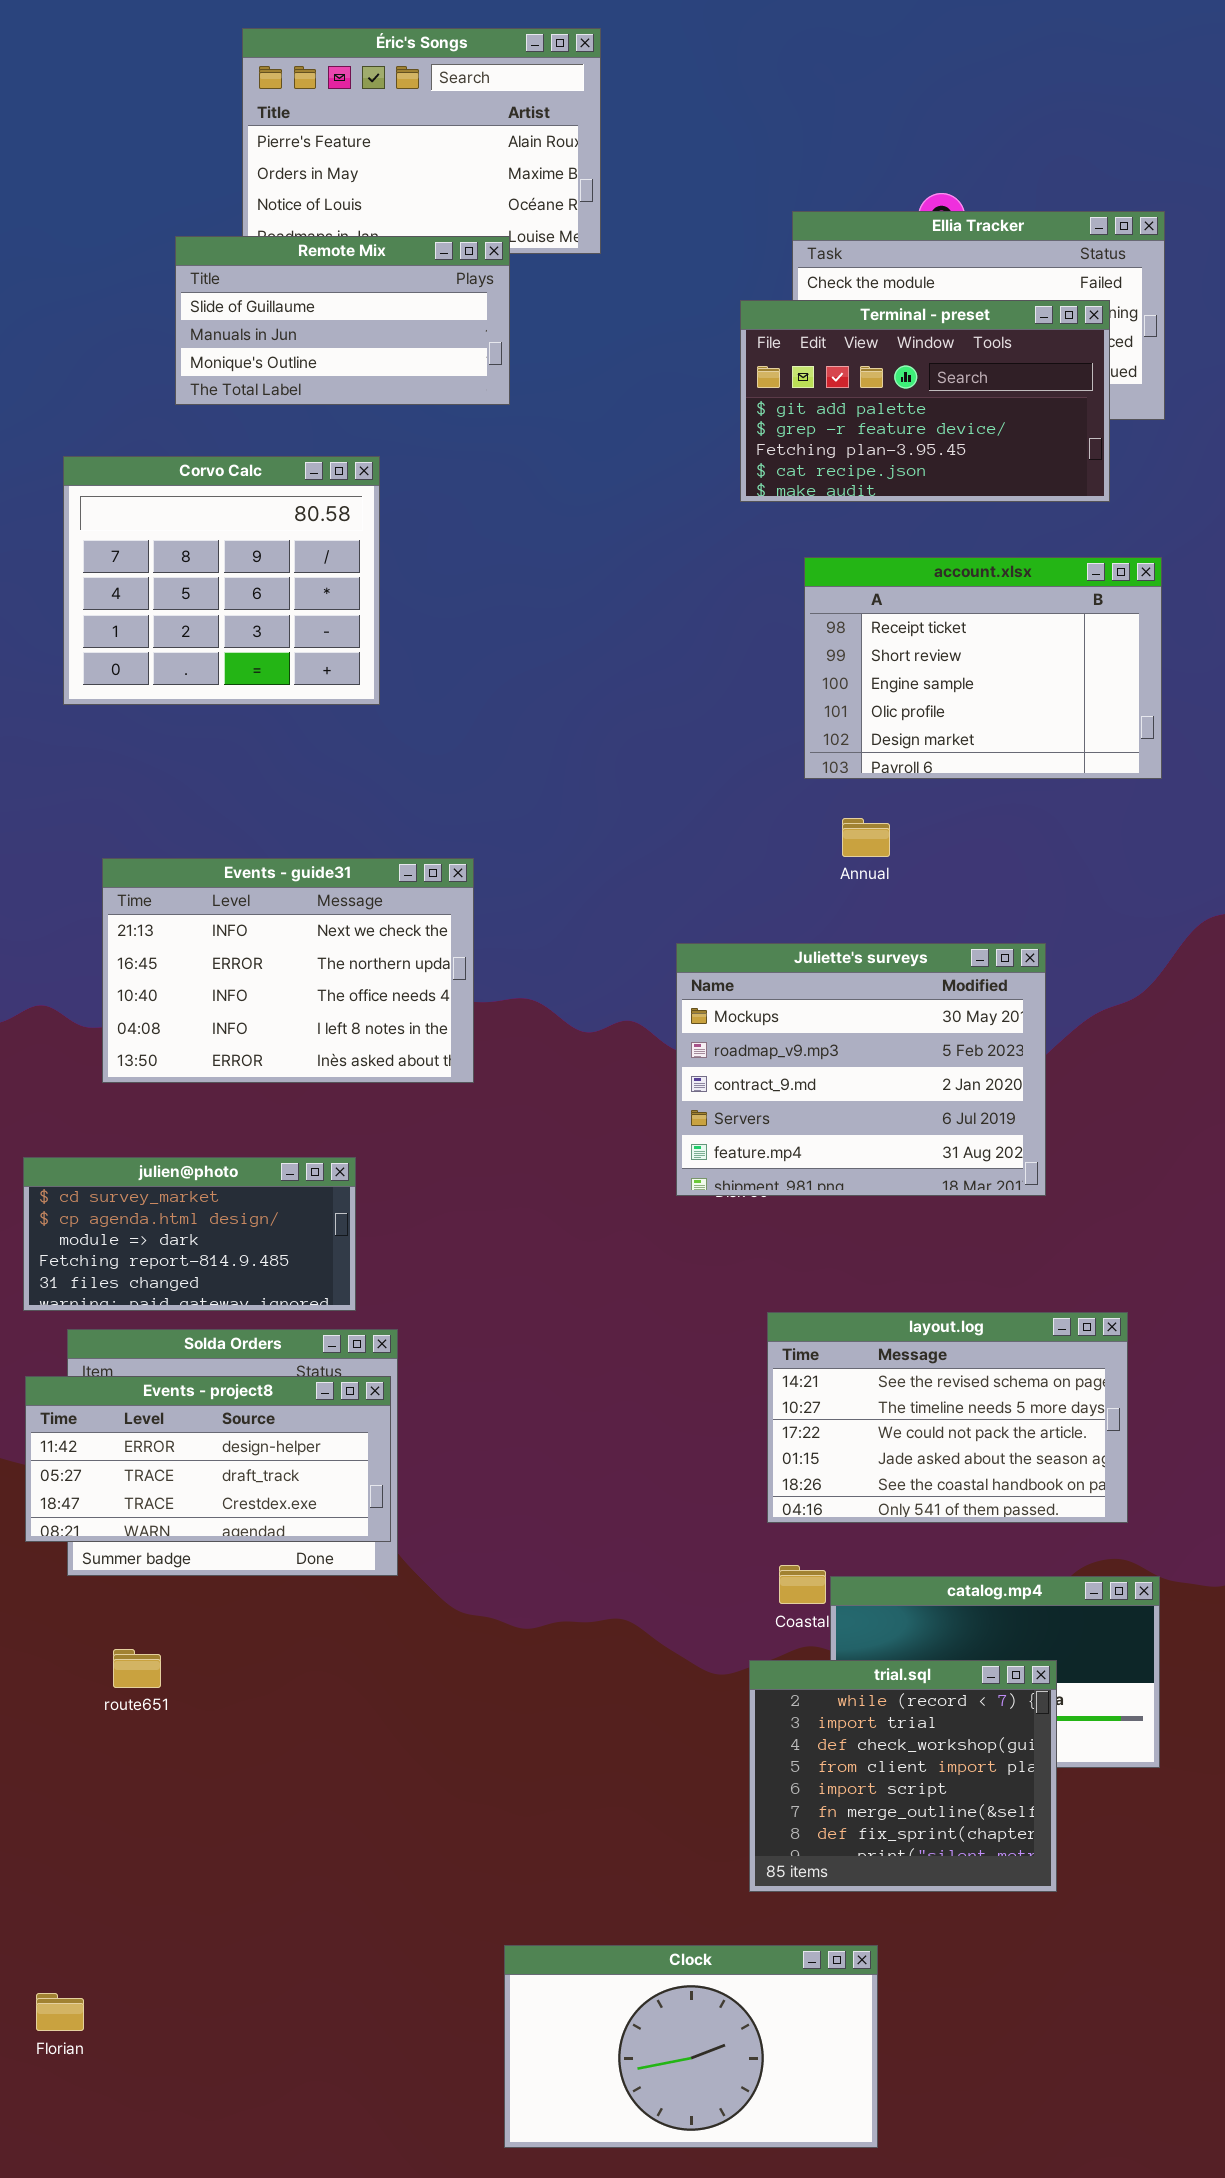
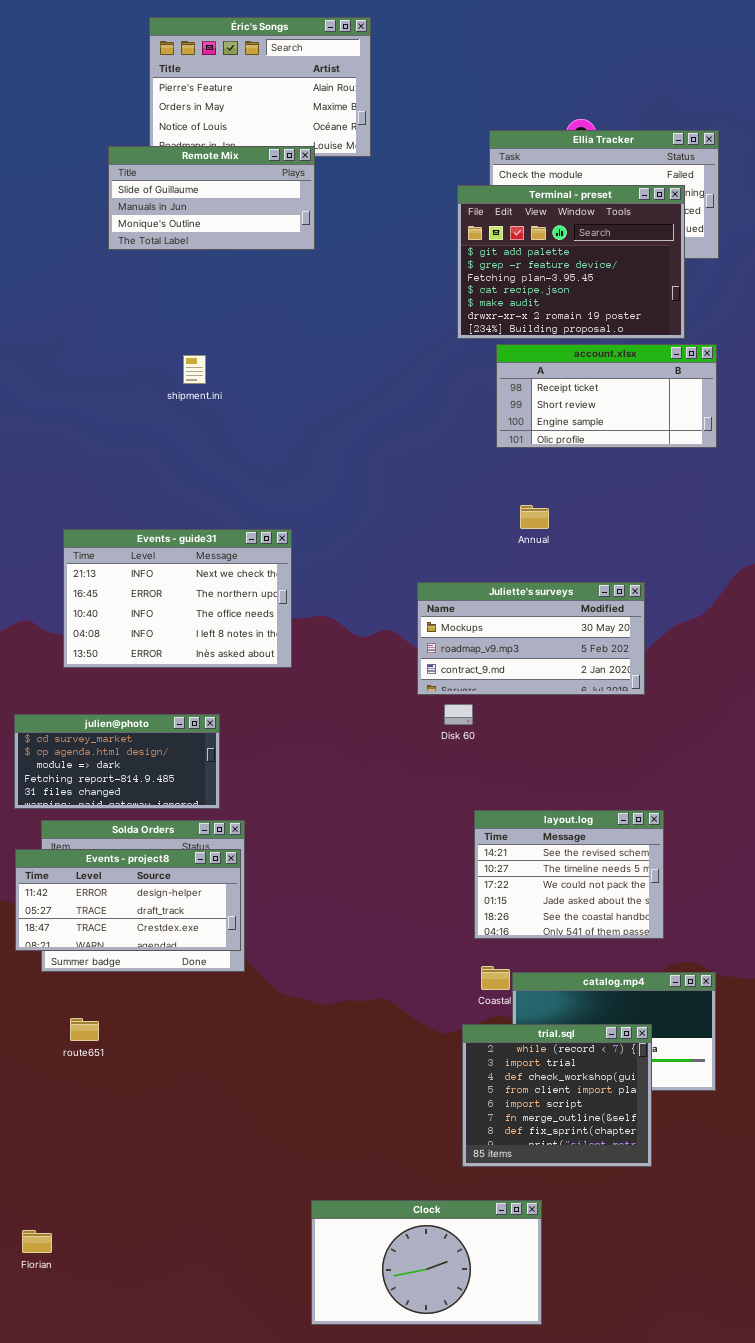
Terminal - preset: [740,300,1110,502] -> [457,185,685,339], resized
Corvo Calc: [63,456,380,705] -> none, closed
account.xlsx: [804,557,1162,779] -> [496,344,717,448], resized
Juliette's surveys: [676,943,1046,1196] -> [417,582,645,695], resized
layout.log: [767,1312,1128,1523] -> [474,810,664,939], resized

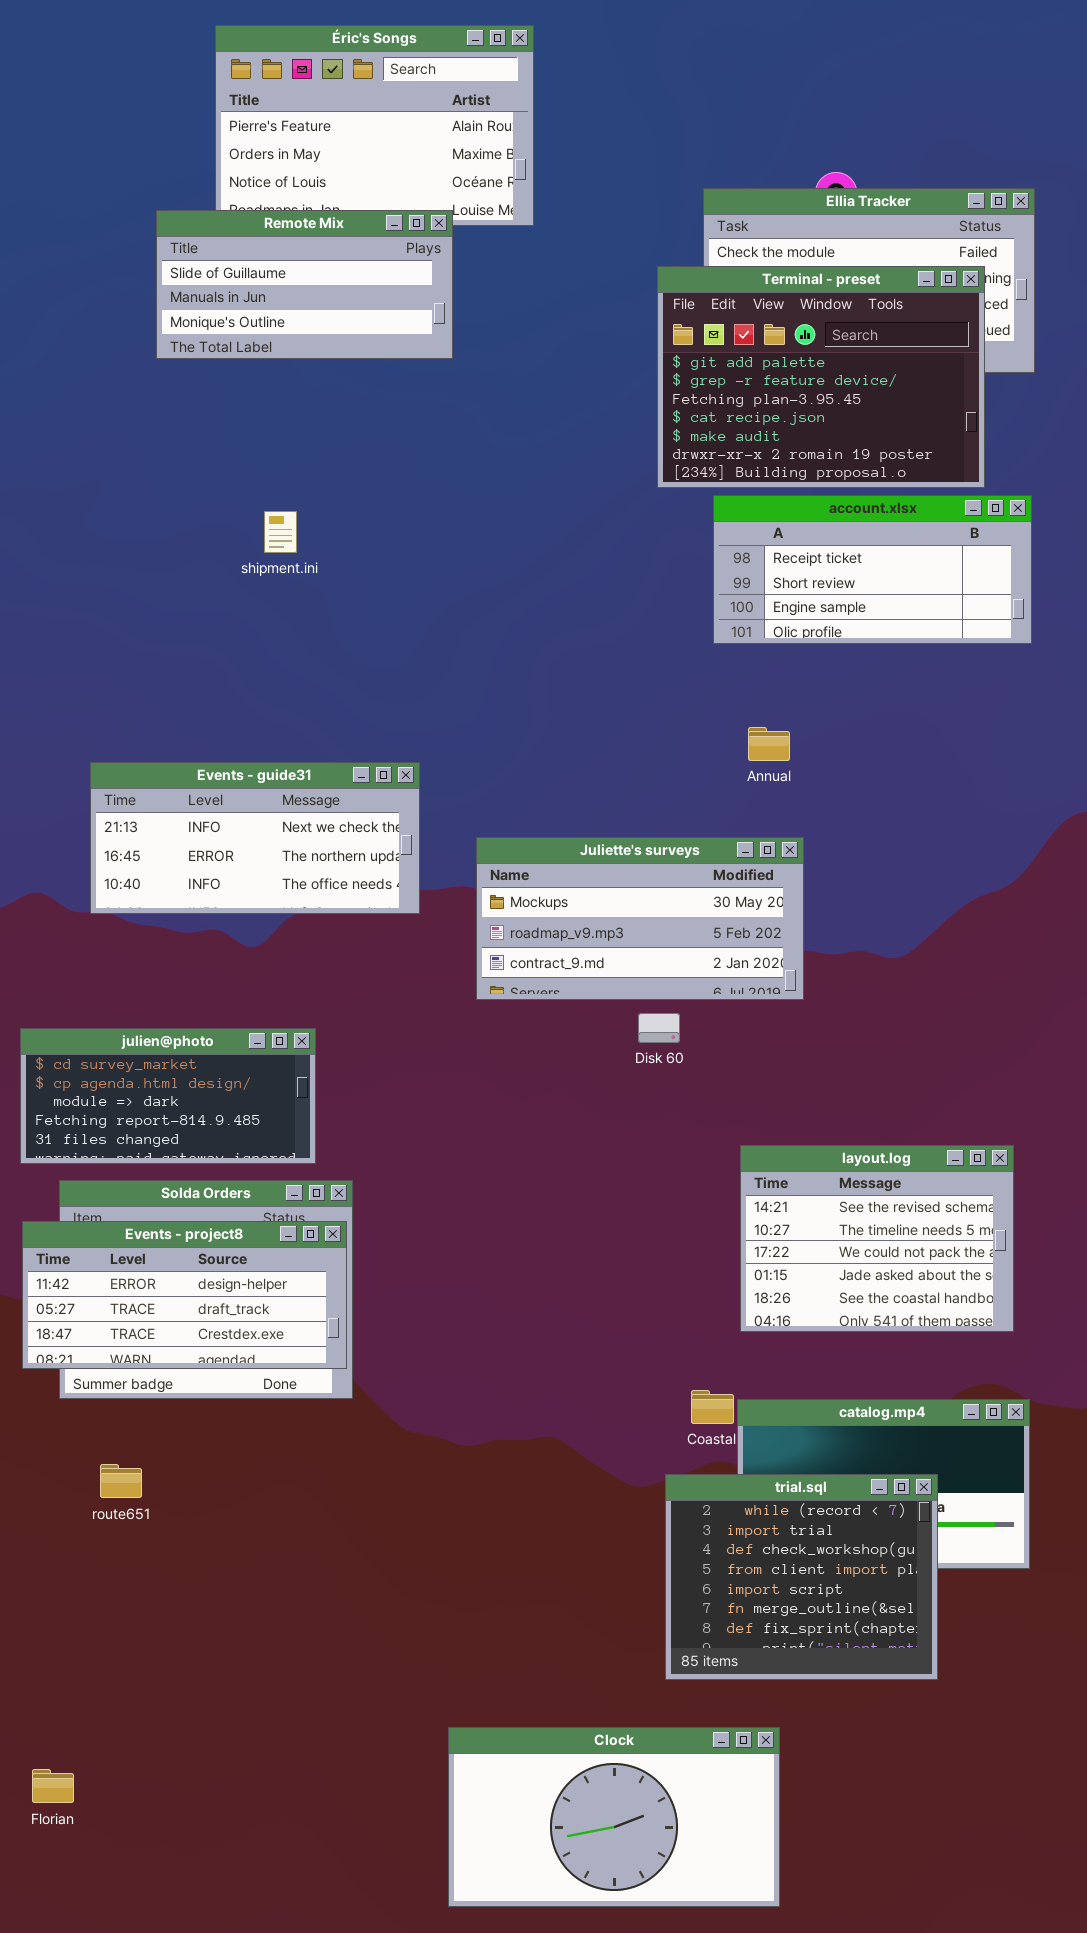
Events - guide31: [63,529,292,668] -> [90,762,420,914], resized
Juliette's surveys: [417,582,645,695] -> [476,837,804,1000], moved
layout.log: [474,810,664,939] -> [740,1145,1014,1332], moved

